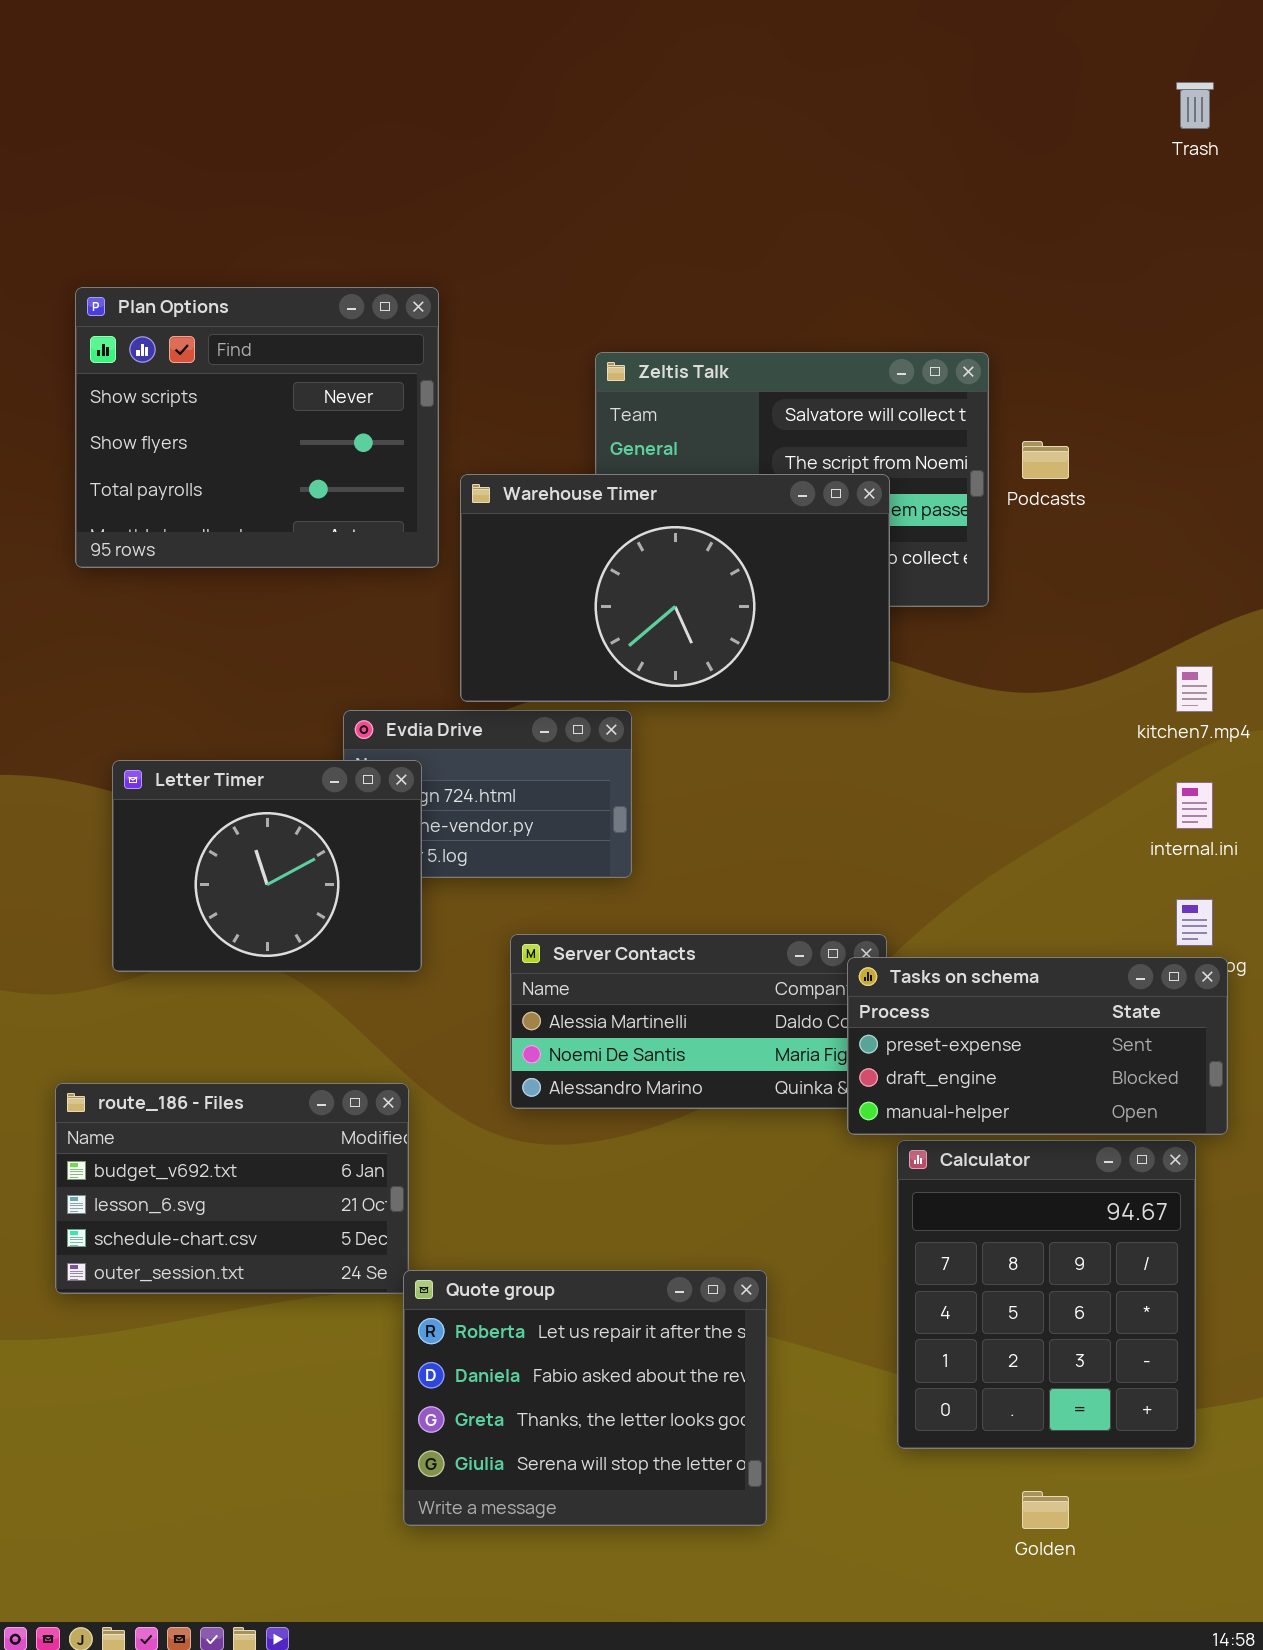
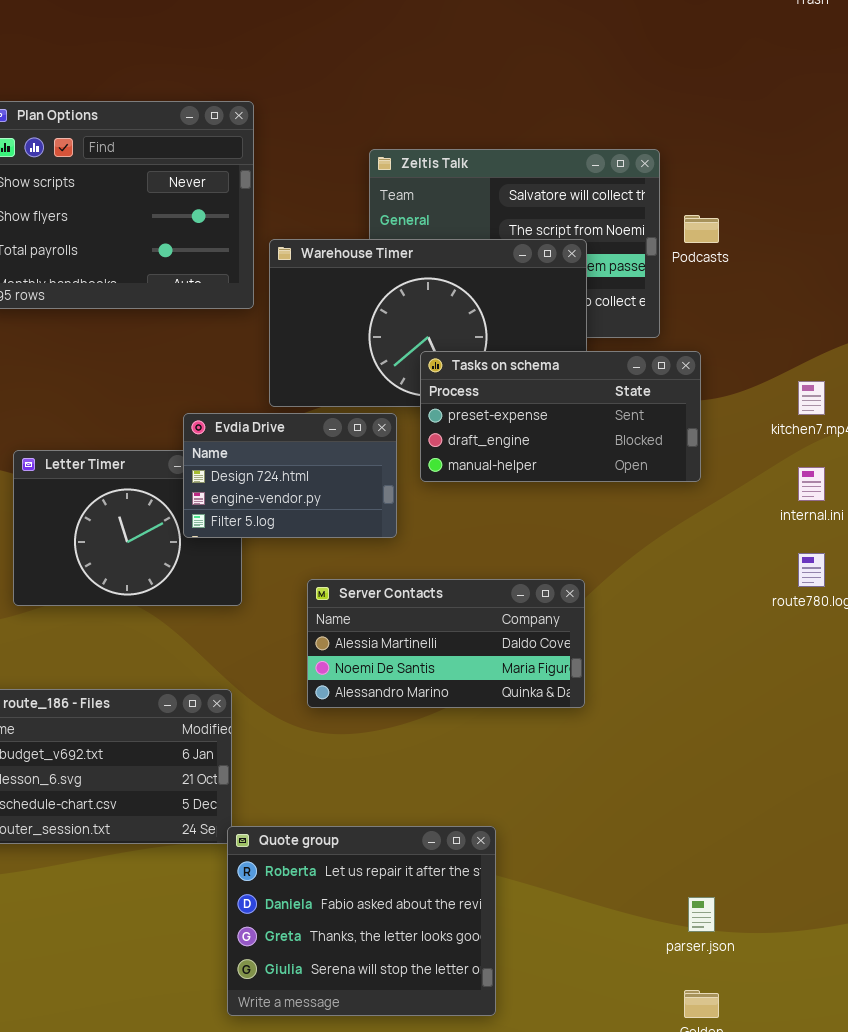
Evdia Drive: [343,710,632,878] -> [183,413,397,538], raised
Tasks on schema: [847,957,1228,1135] -> [420,351,701,482], moved
Calculator: [897,1140,1196,1449] -> none, closed

